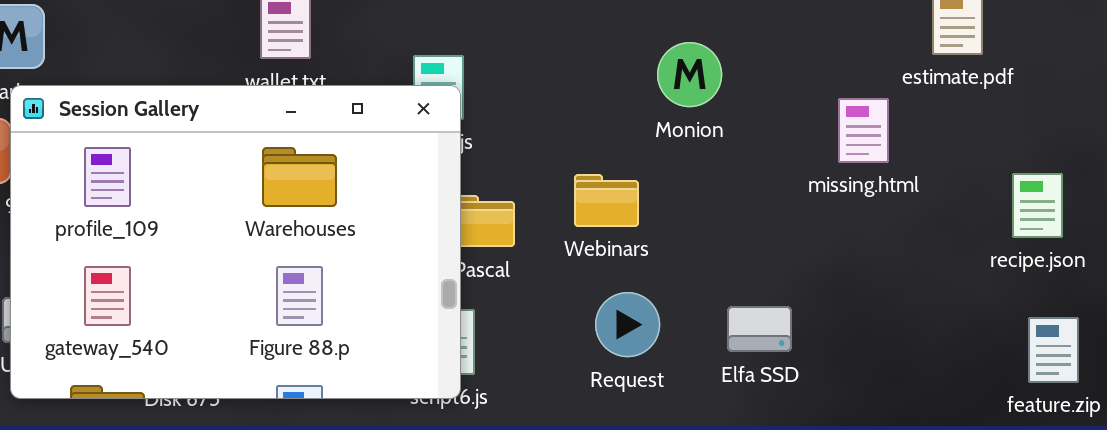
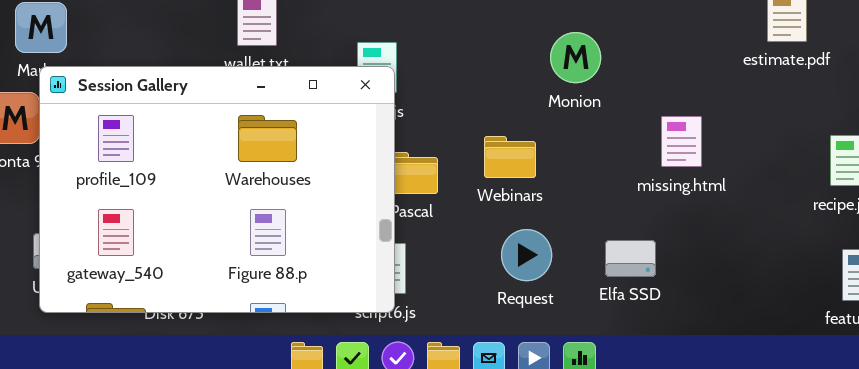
missing.html: [838,98,889,163] -> [661,116,702,167], moved

